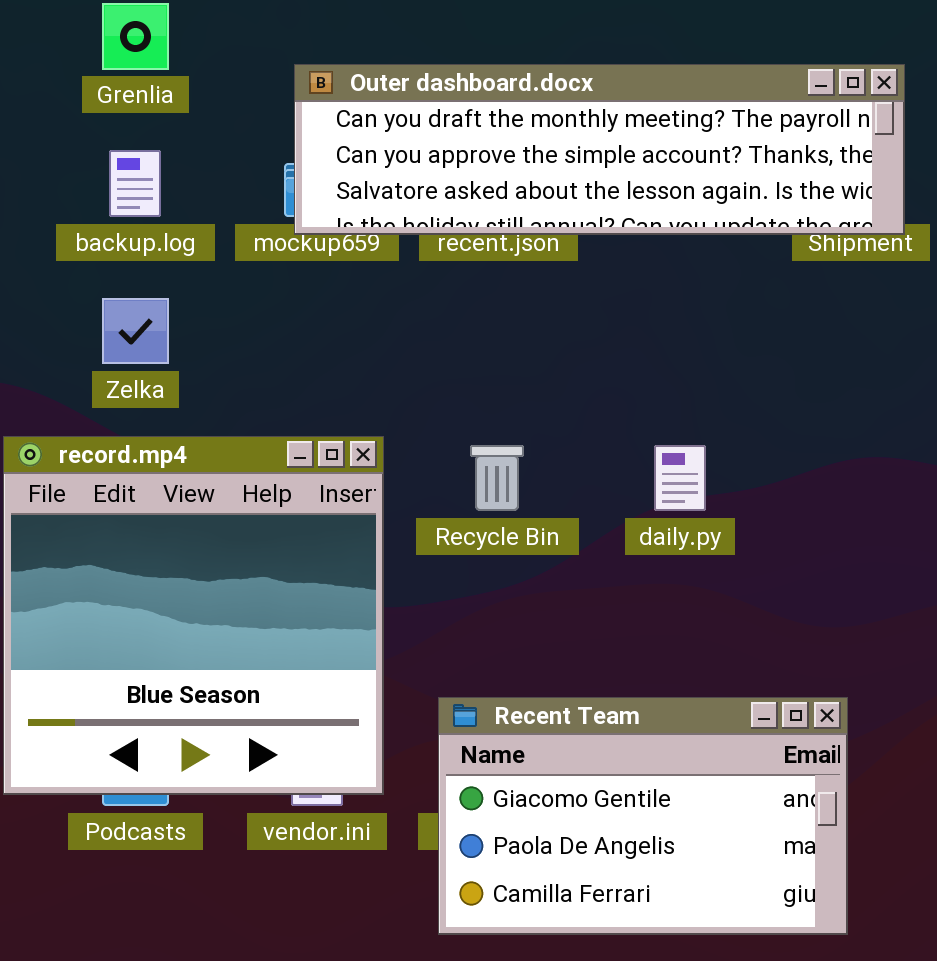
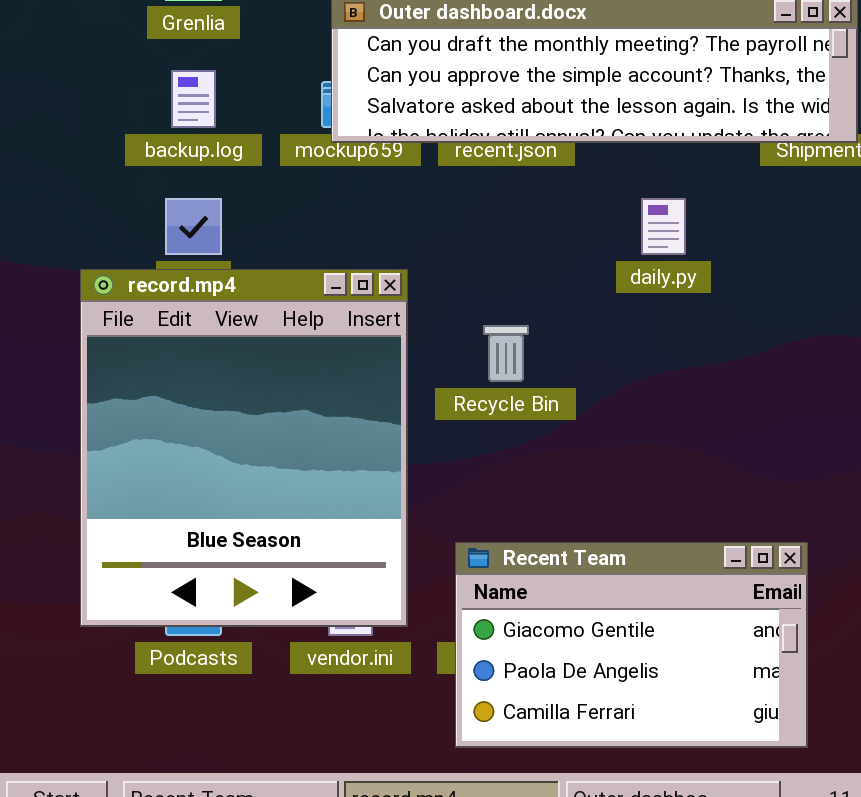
record.mp4: [3,436,384,795] -> [80,269,408,627], resized
daily.py: [654,445,706,511] -> [641,198,686,255], moved

